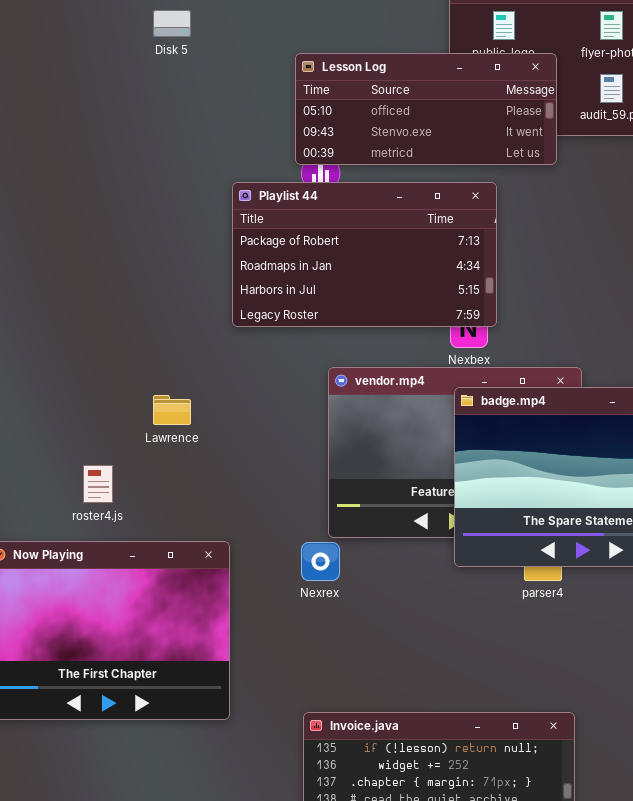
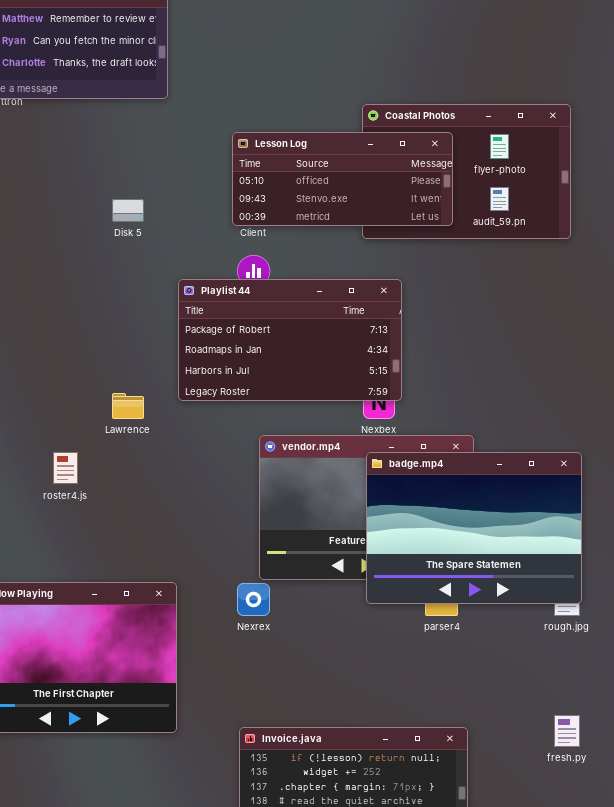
Disk 5: [153,10,191,37] -> [112,199,144,222], moved
Lesson Log: [295,53,557,165] -> [232,132,453,226], moved
Lawrence: [153,395,191,425] -> [112,393,144,419], moved
roster4.js: [83,465,113,503] -> [53,452,78,484], moved

